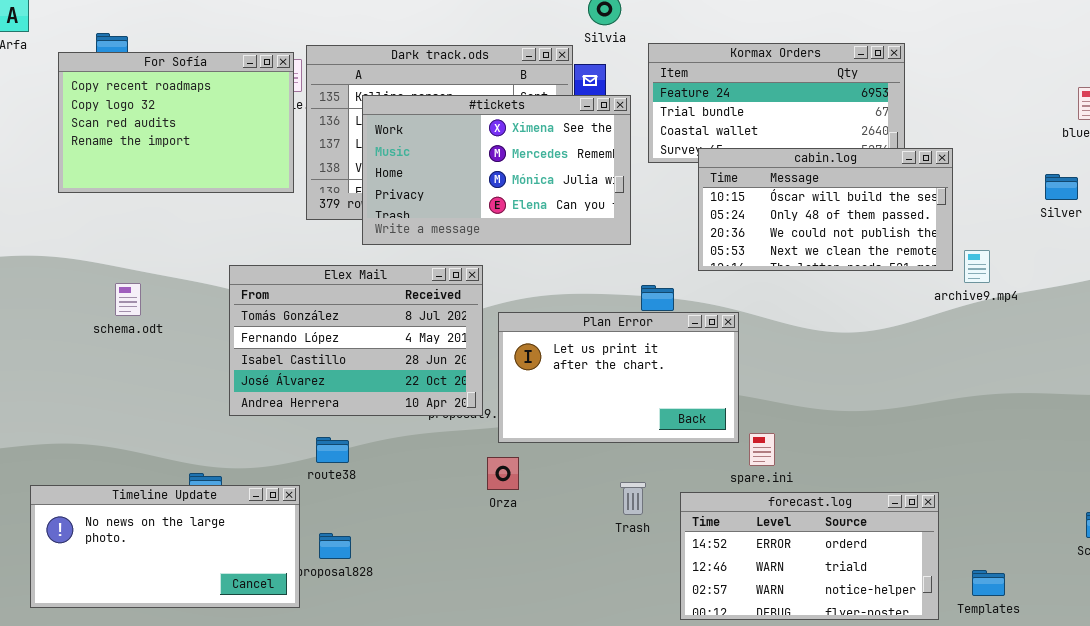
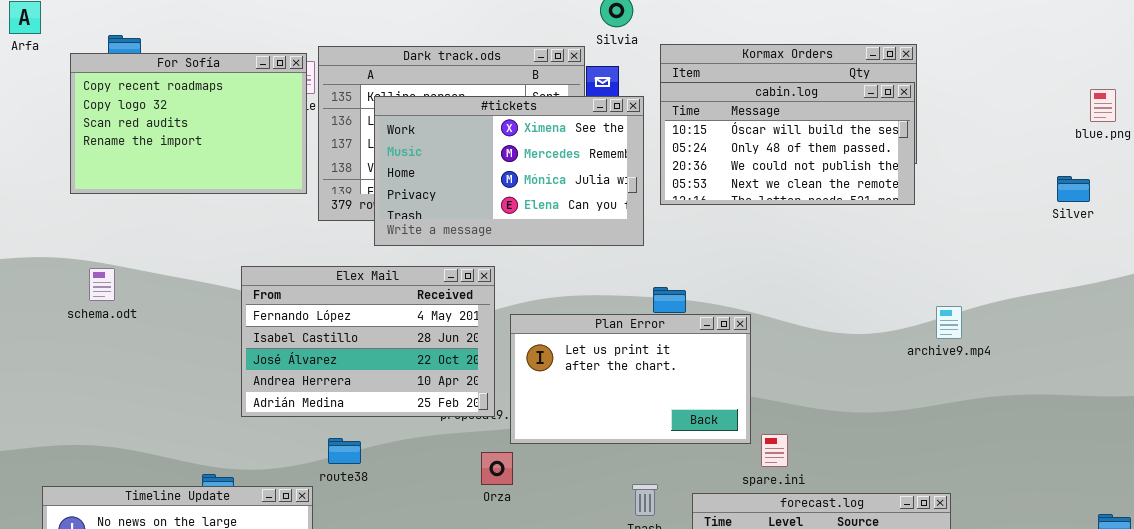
cabin.log: [698,148,953,271] -> [660,82,915,205], moved
archive9.mp4: [964,250,990,283] -> [936,306,962,339], moved
Elex Mail: [229,265,483,416] -> [241,266,495,417], scrolled down 1 row
schema.odt: [115,283,141,316] -> [89,268,115,301], moved
Orza: [487,457,519,490] -> [481,452,513,485], moved

